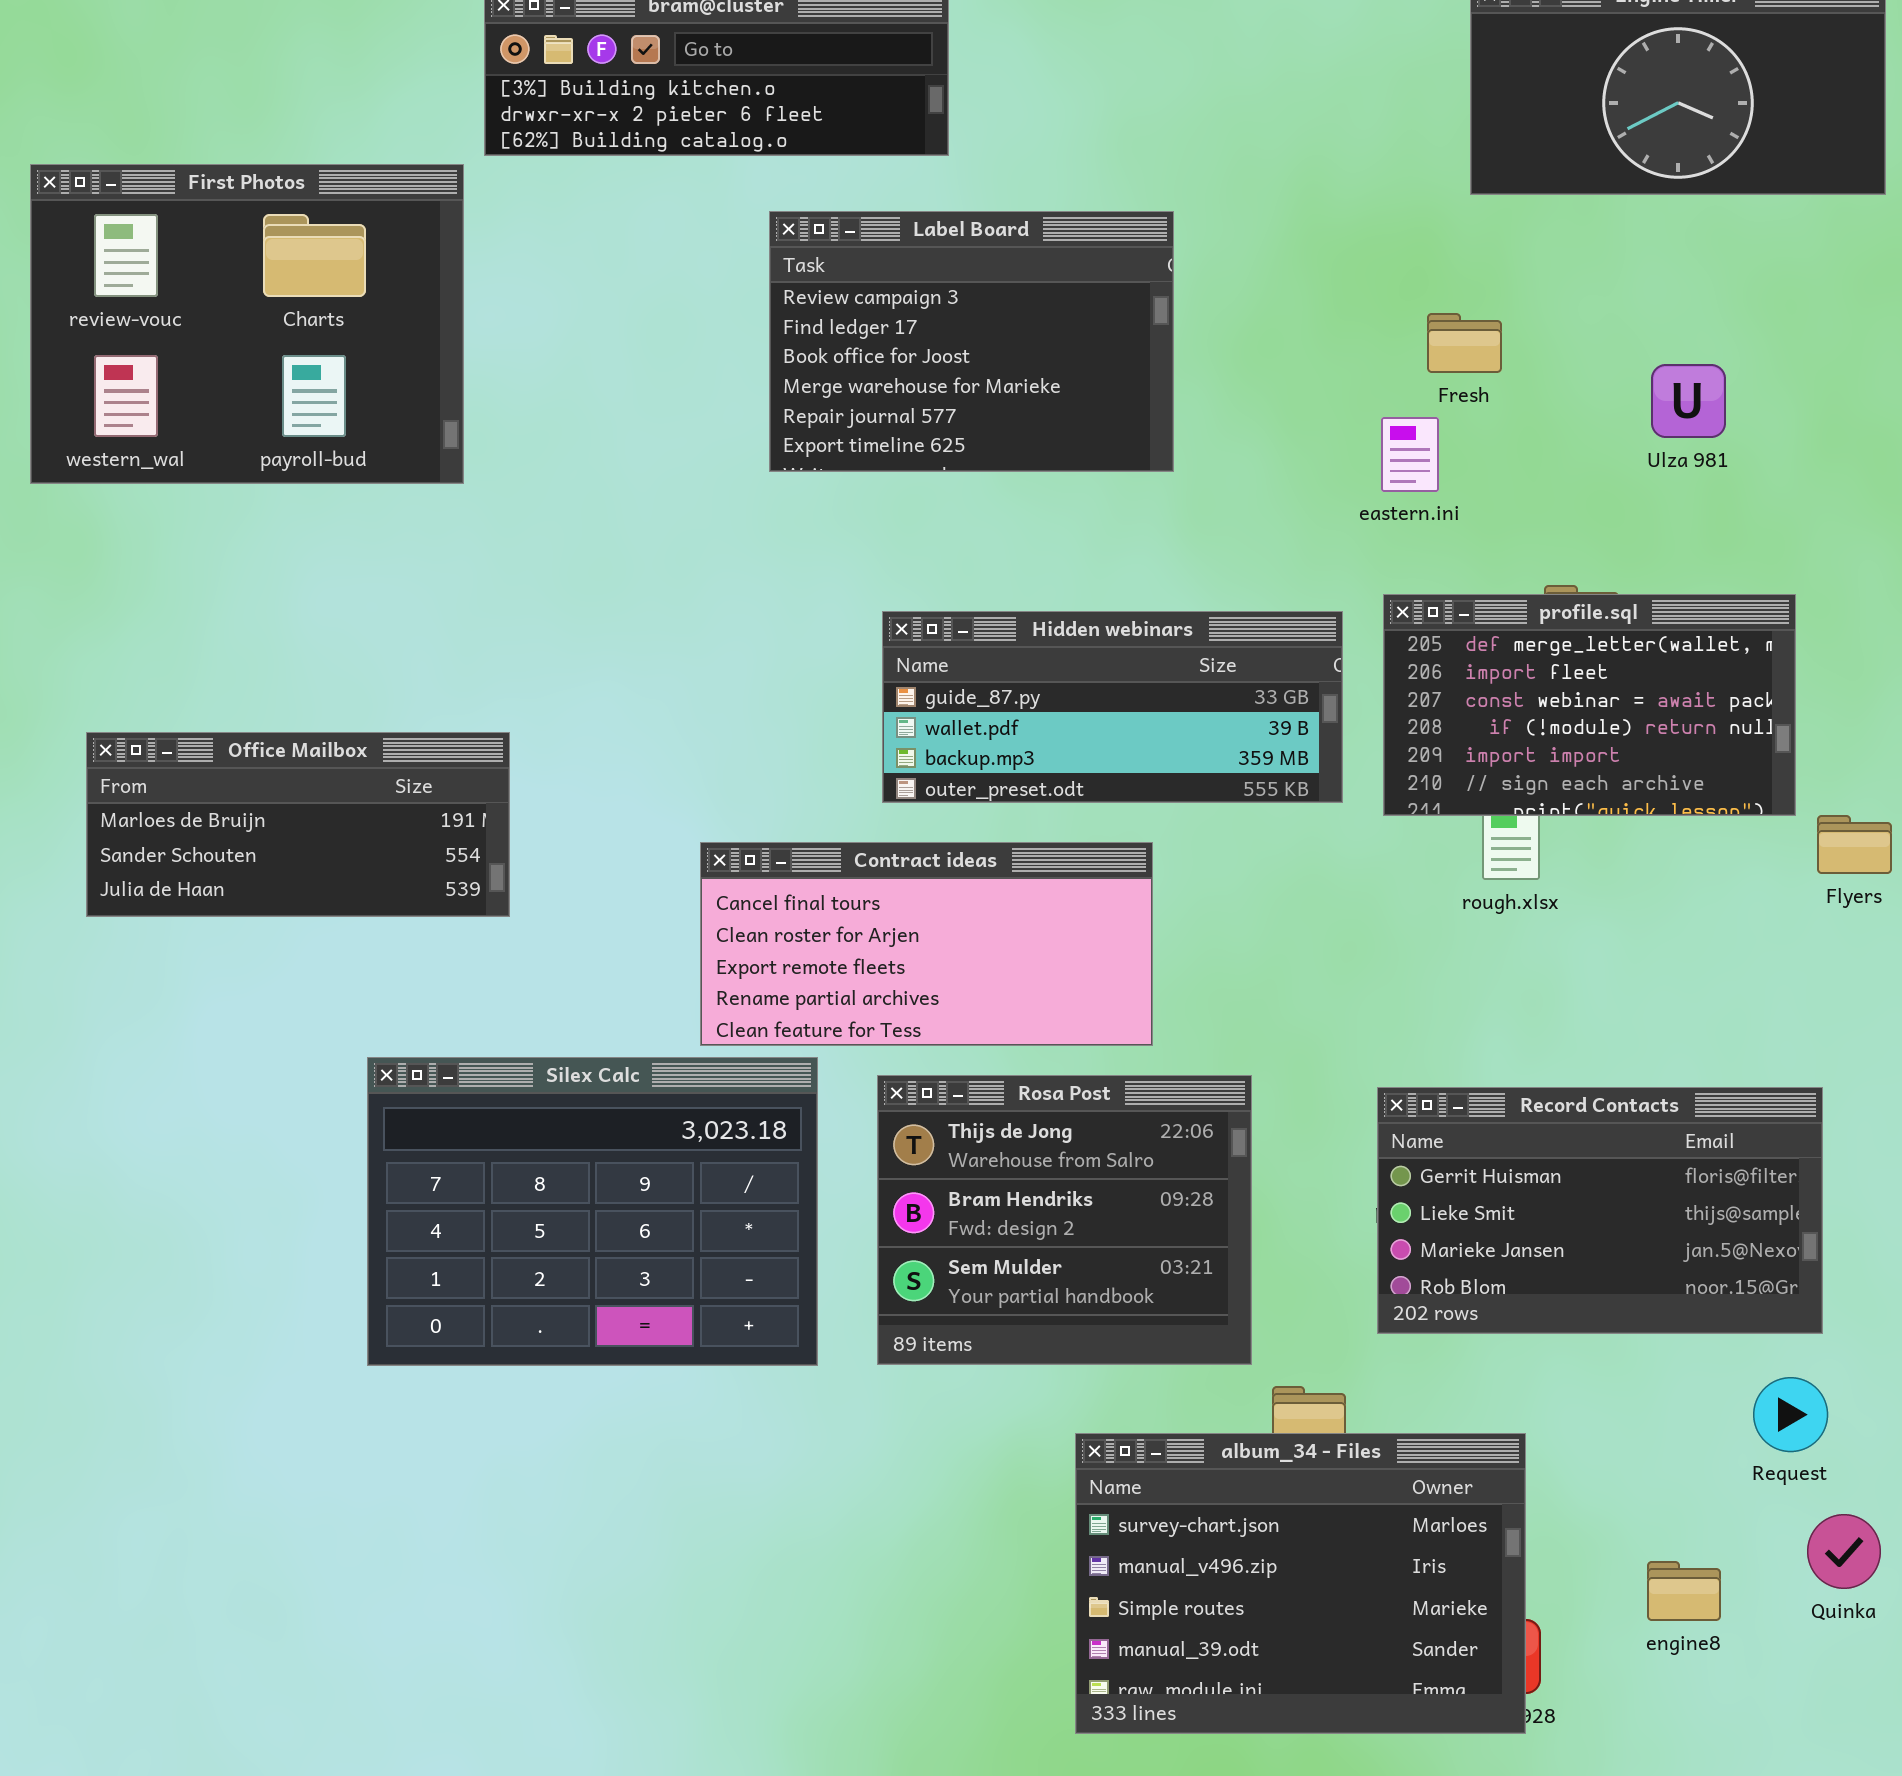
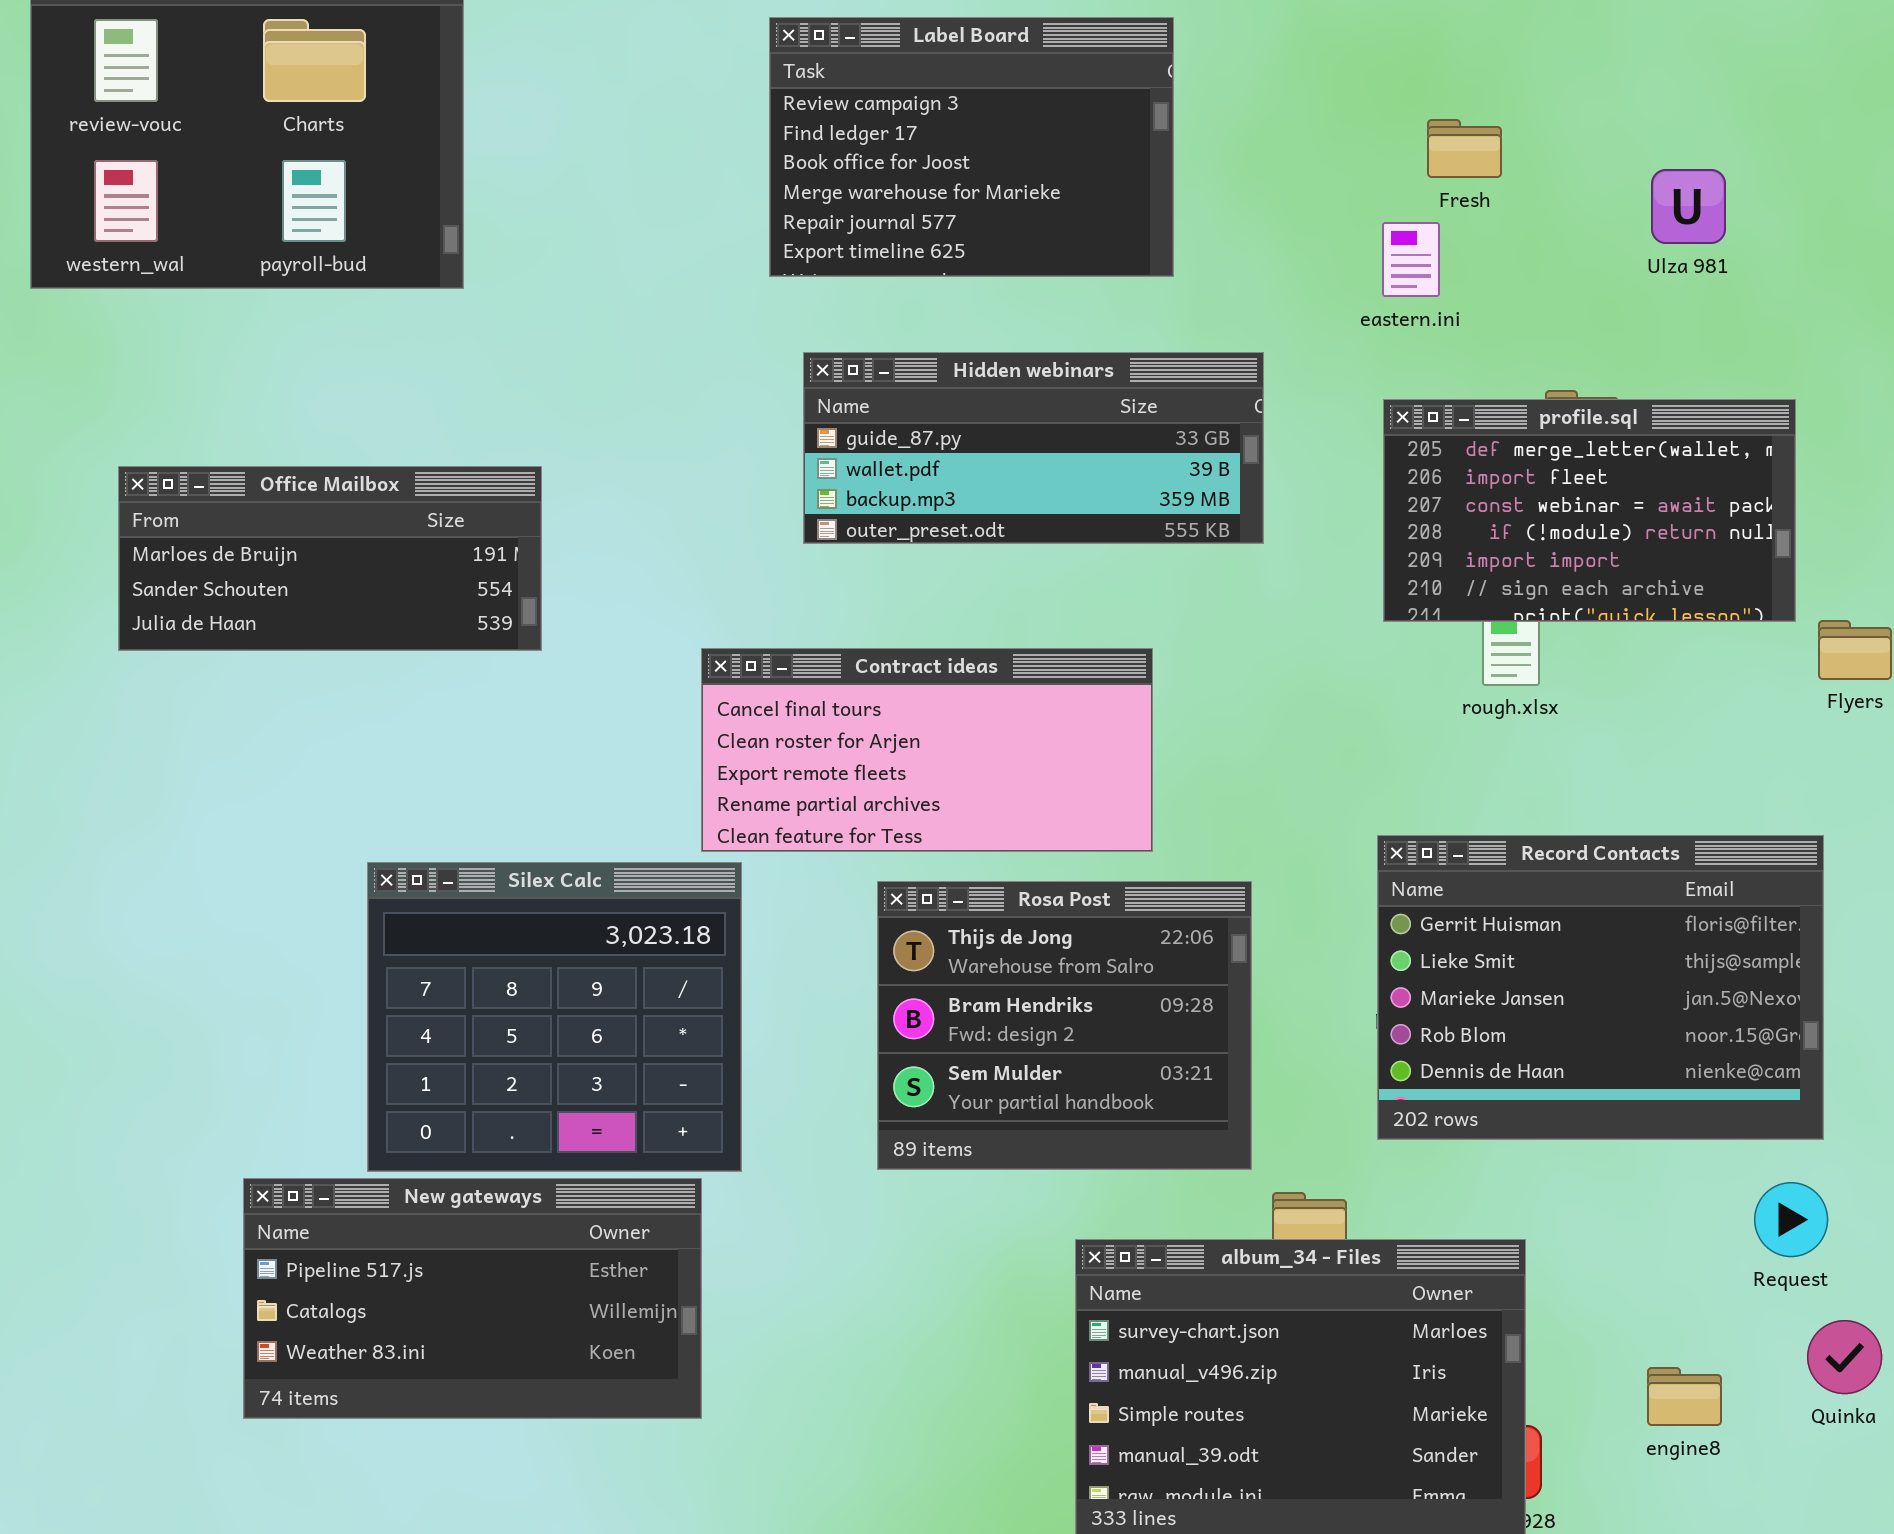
Hidden webinars: [882,611,1343,803] -> [803,352,1264,544], moved
Office Mailbox: [86,732,510,917] -> [118,466,542,651], moved
Silex Calc: [367,1057,818,1366] -> [367,862,742,1172], resized
Record Contacts: [1377,1087,1823,1334] -> [1377,835,1824,1140], resized
New gateways: none -> [243,1178,702,1419], opened

